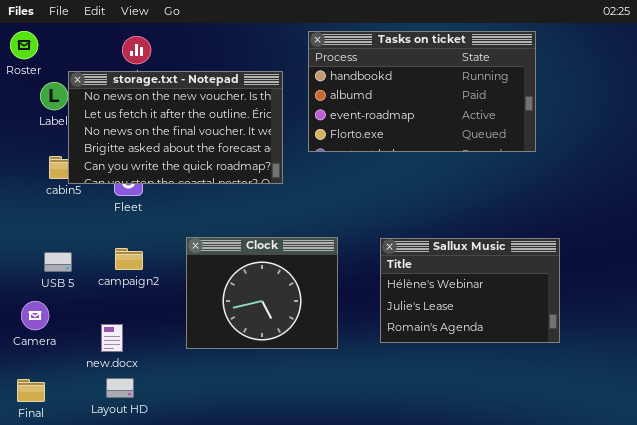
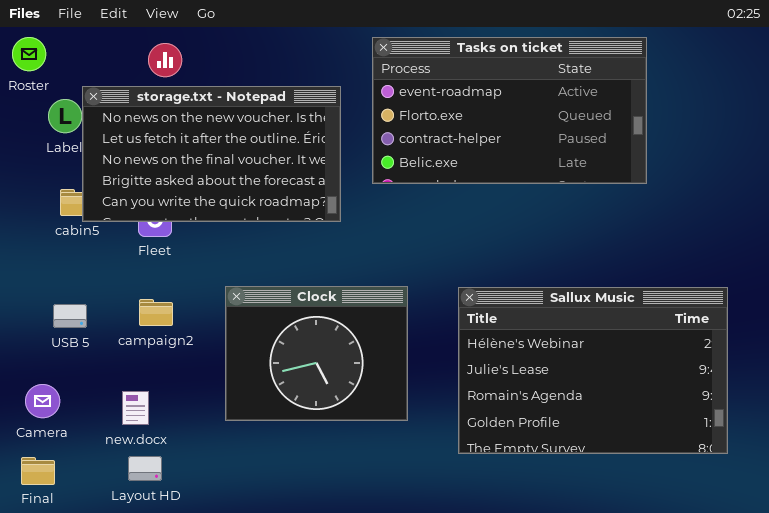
Tasks on ticket: [308,31,536,152] -> [372,37,647,184], scrolled down 2 rows
Sallux Music: [380,238,560,343] -> [458,287,728,454], resized
Camera: [21,301,49,330] -> [25,384,60,418], moved

